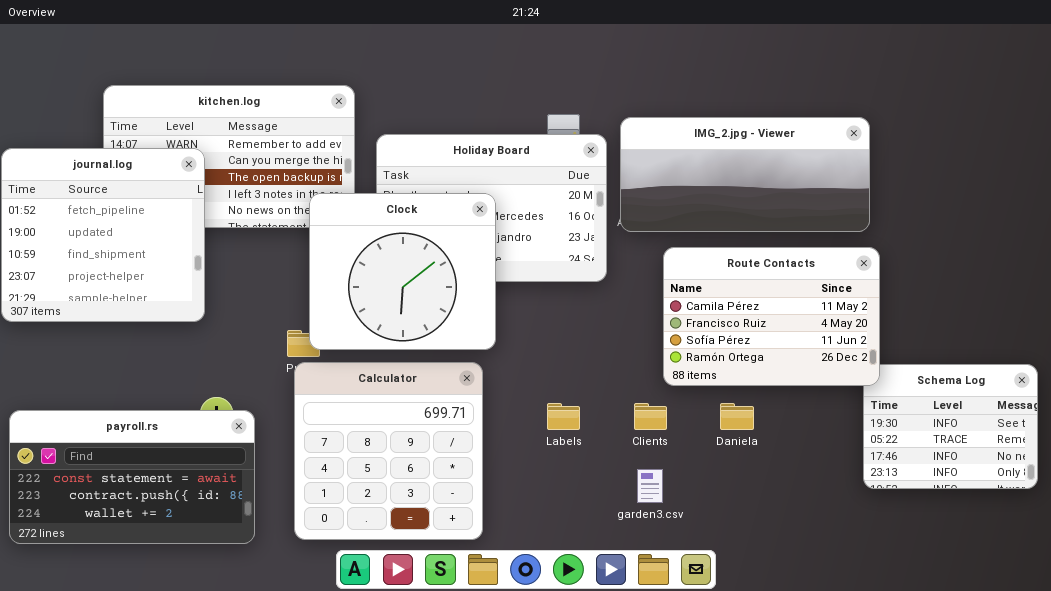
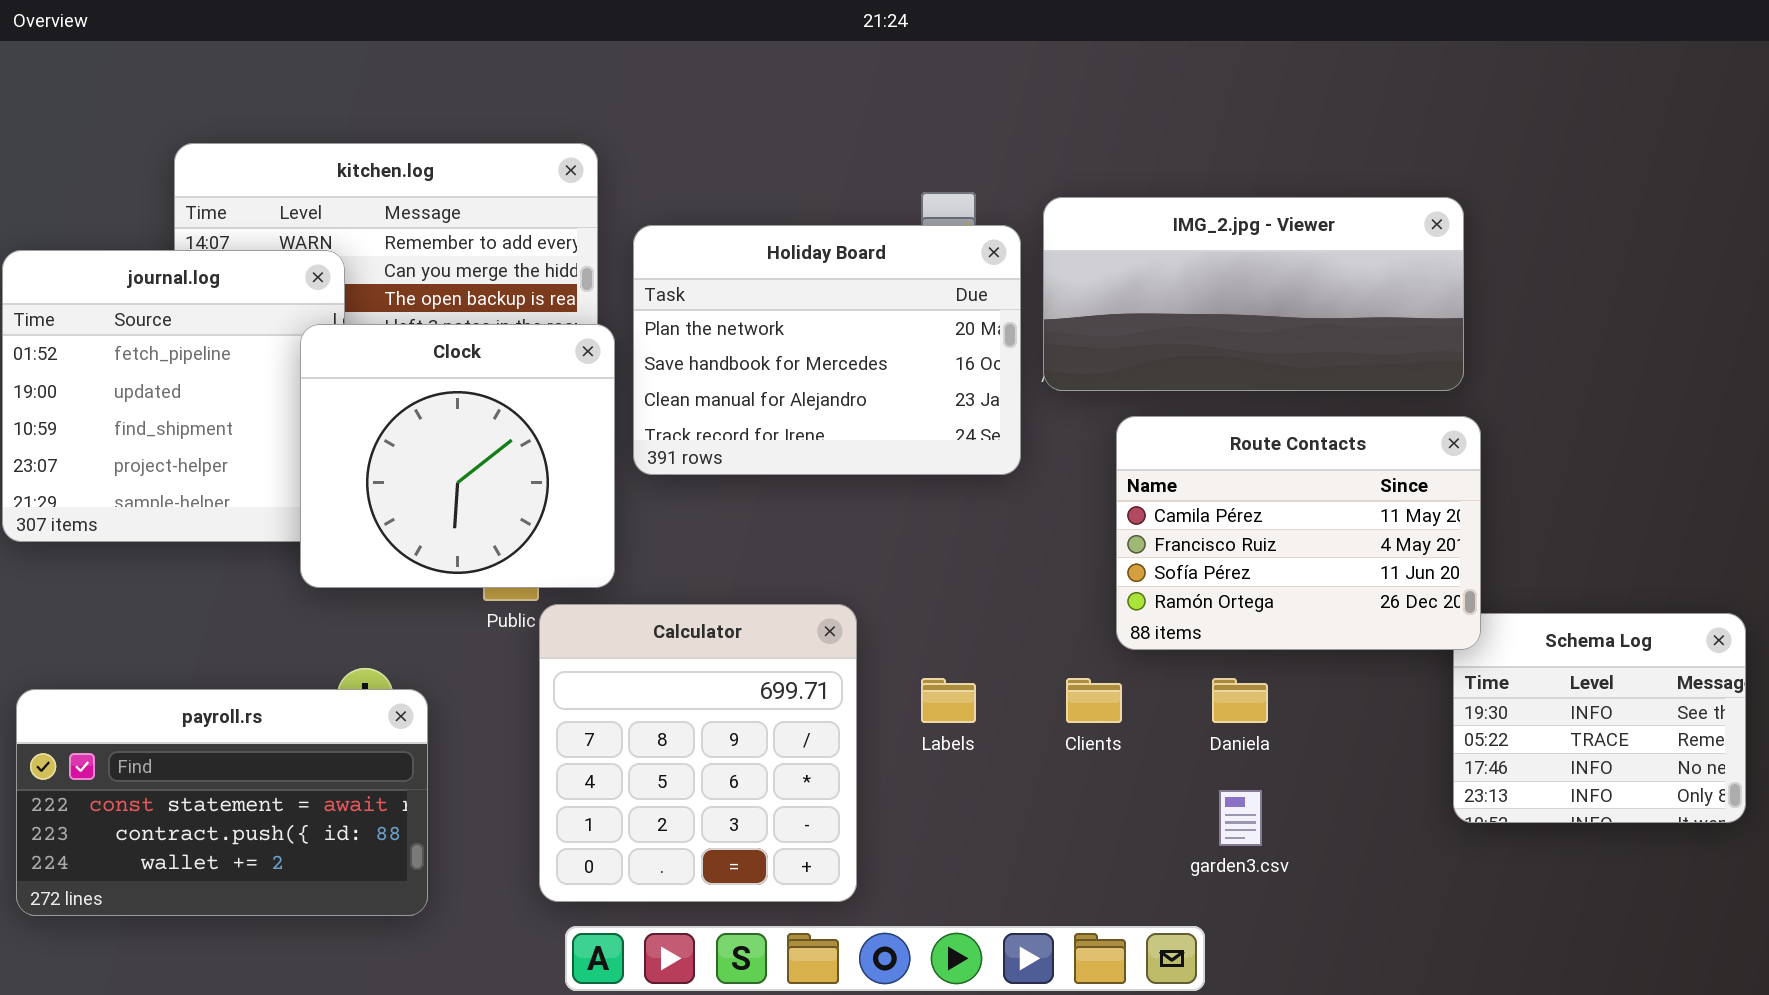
Clock: [309,193,496,350] -> [300,324,615,588], moved
Calculator: [294,362,483,540] -> [539,604,857,902], moved
garden3.csv: [637,469,663,503] -> [1219,790,1262,846], moved

